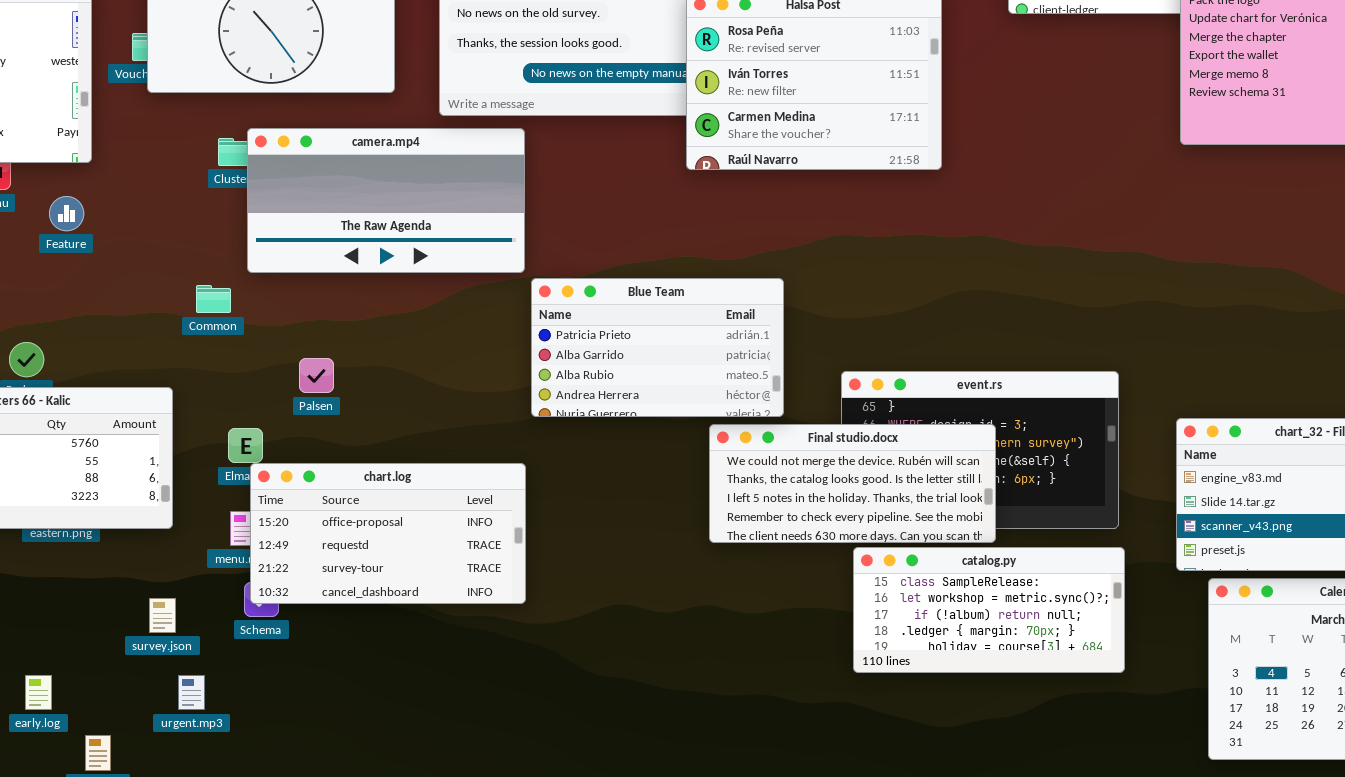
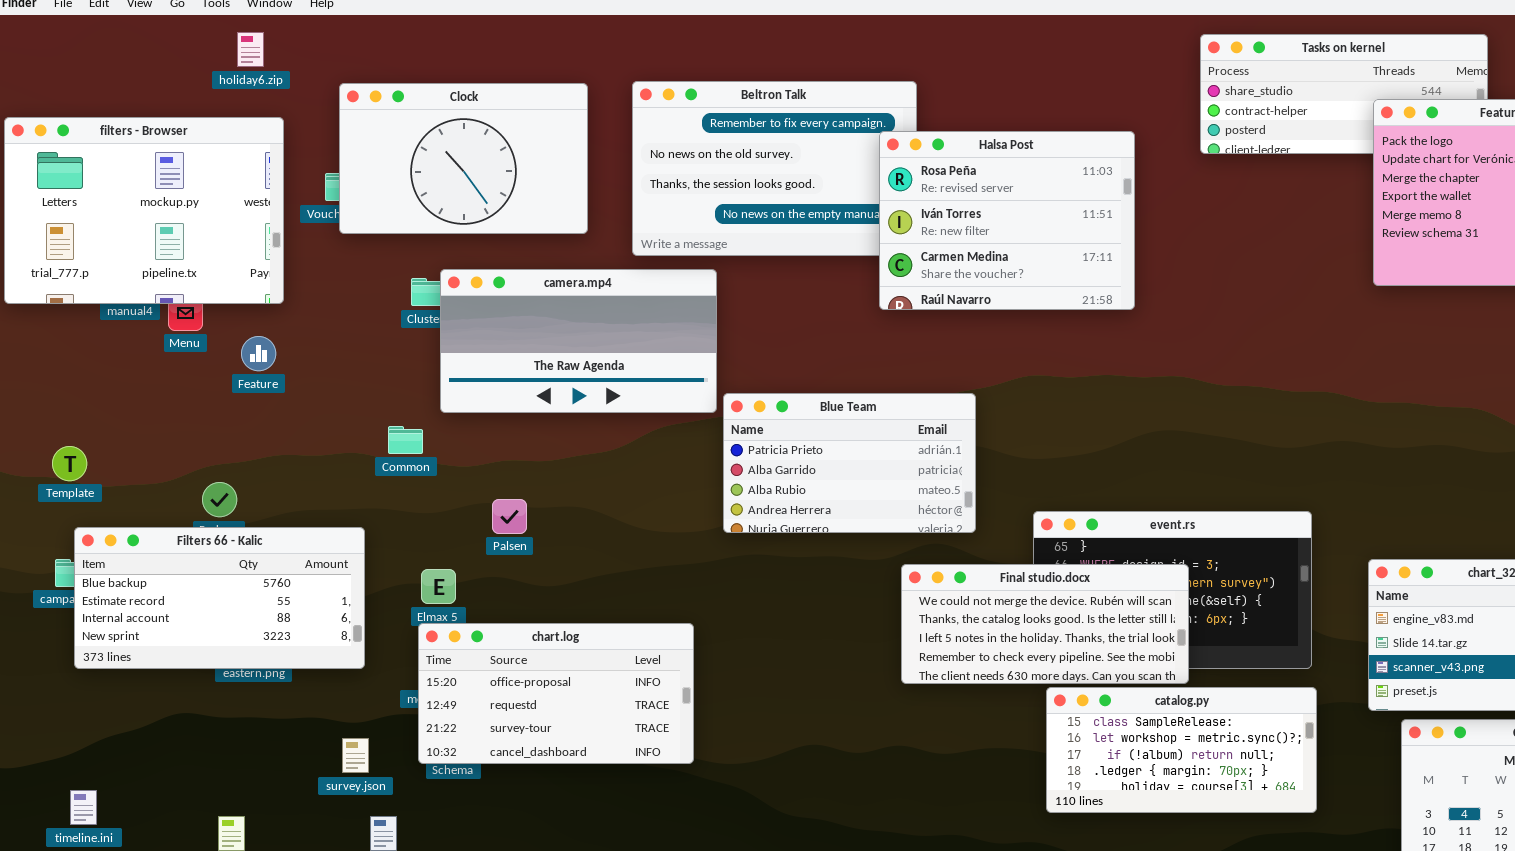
Blue Team: [531,278,784,417] -> [723,393,976,533], moved
chart.log: [250,463,526,604] -> [418,623,694,764], moved

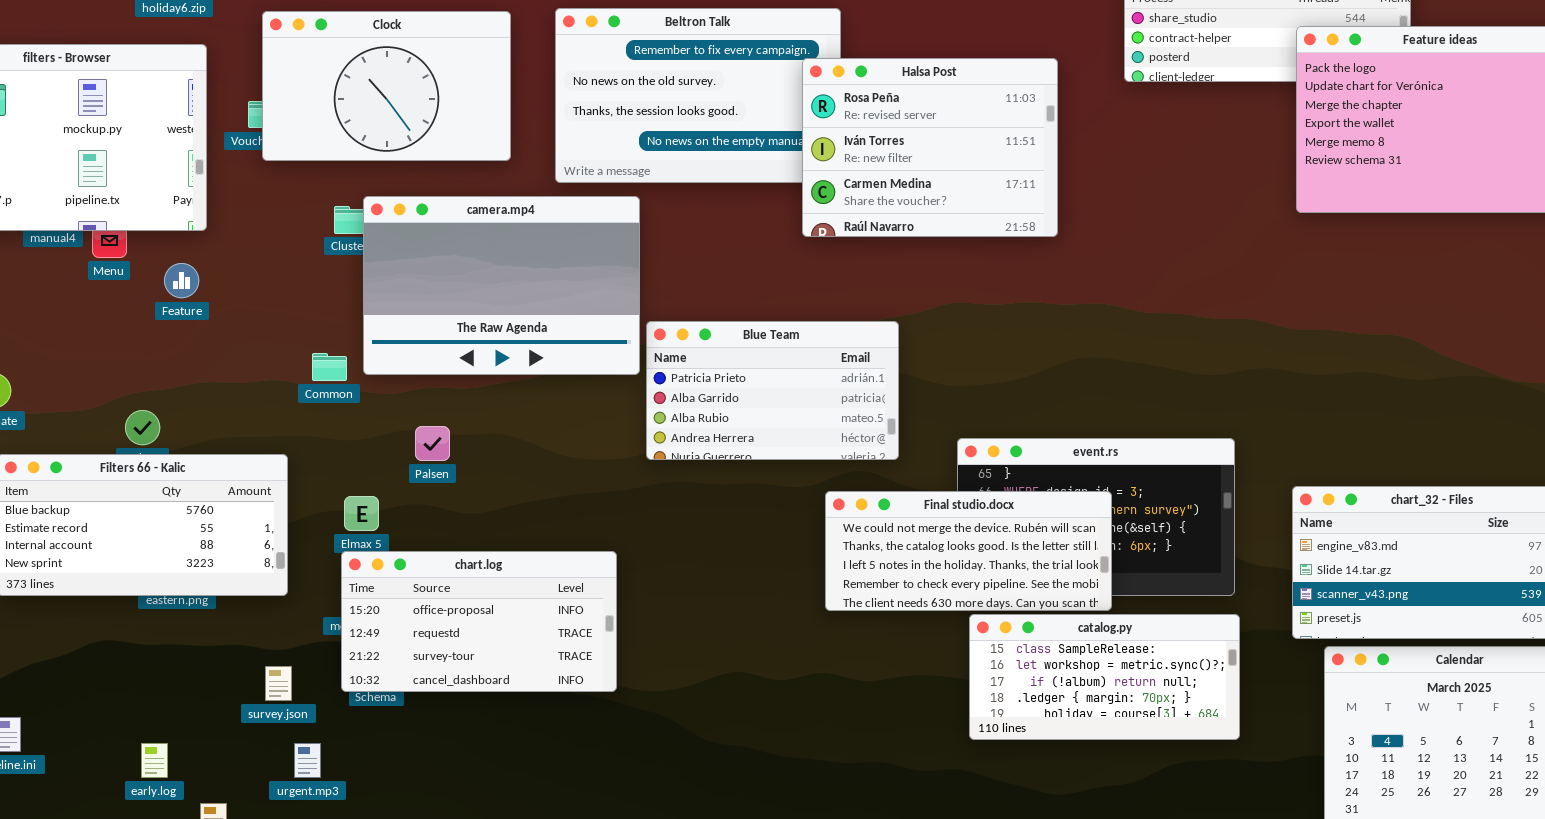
camera.mp4: [440,269,717,413] -> [363,196,640,375], resized

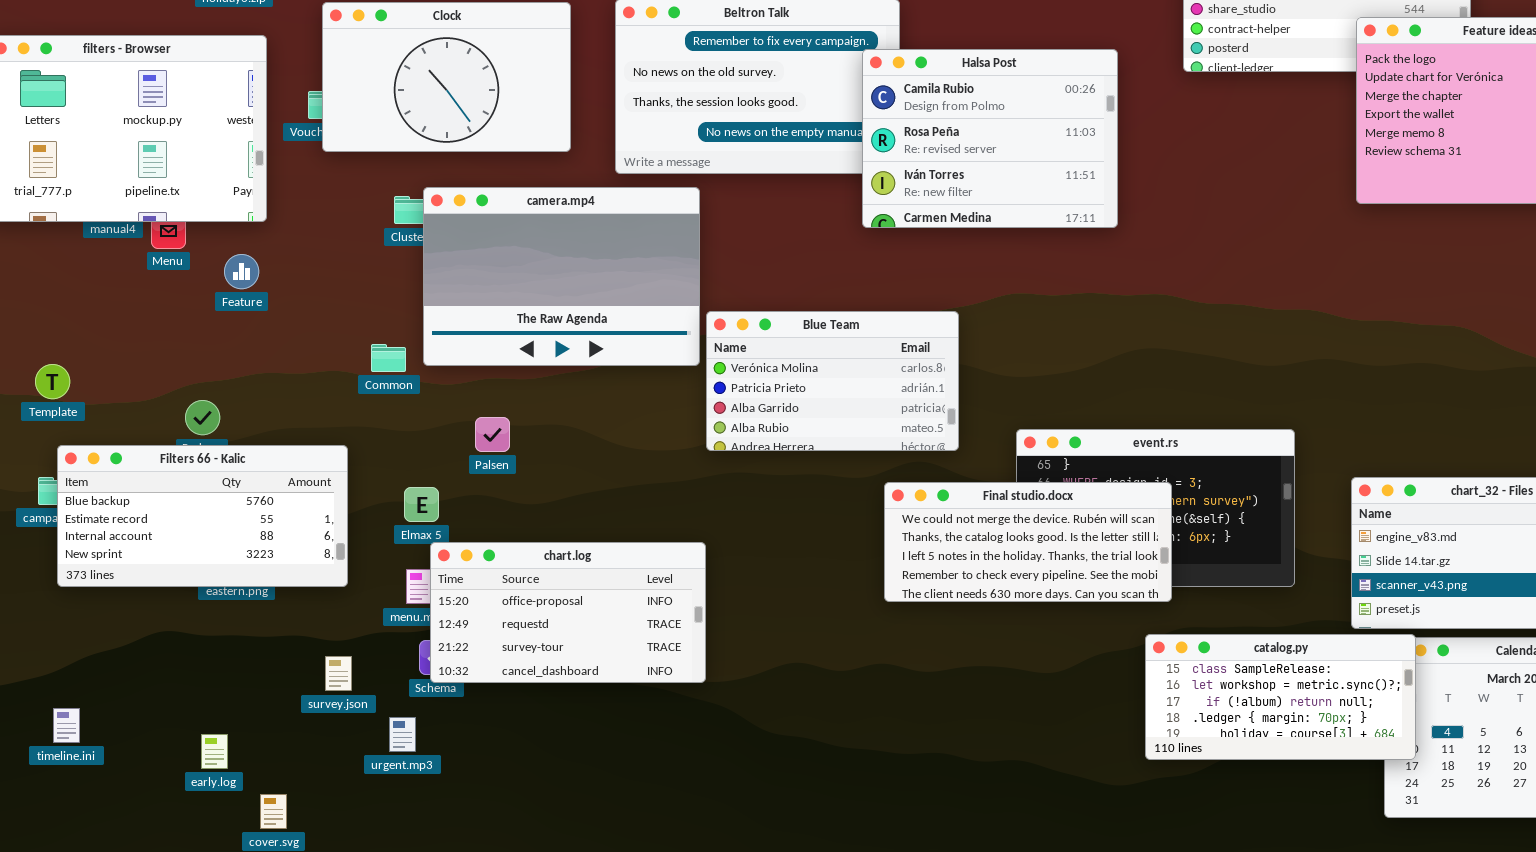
Halsa Post: [802,58,1058,237] -> [862,49,1118,228], scrolled up 1 row
Blue Team: [646,321,899,460] -> [706,311,959,451], scrolled up 1 row
chart.log: [341,551,617,692] -> [430,542,706,683], moved
catalog.py: [969,614,1240,740] -> [1145,634,1416,760], moved
urgent.mp3: [294,743,321,778] -> [389,717,416,752], moved

